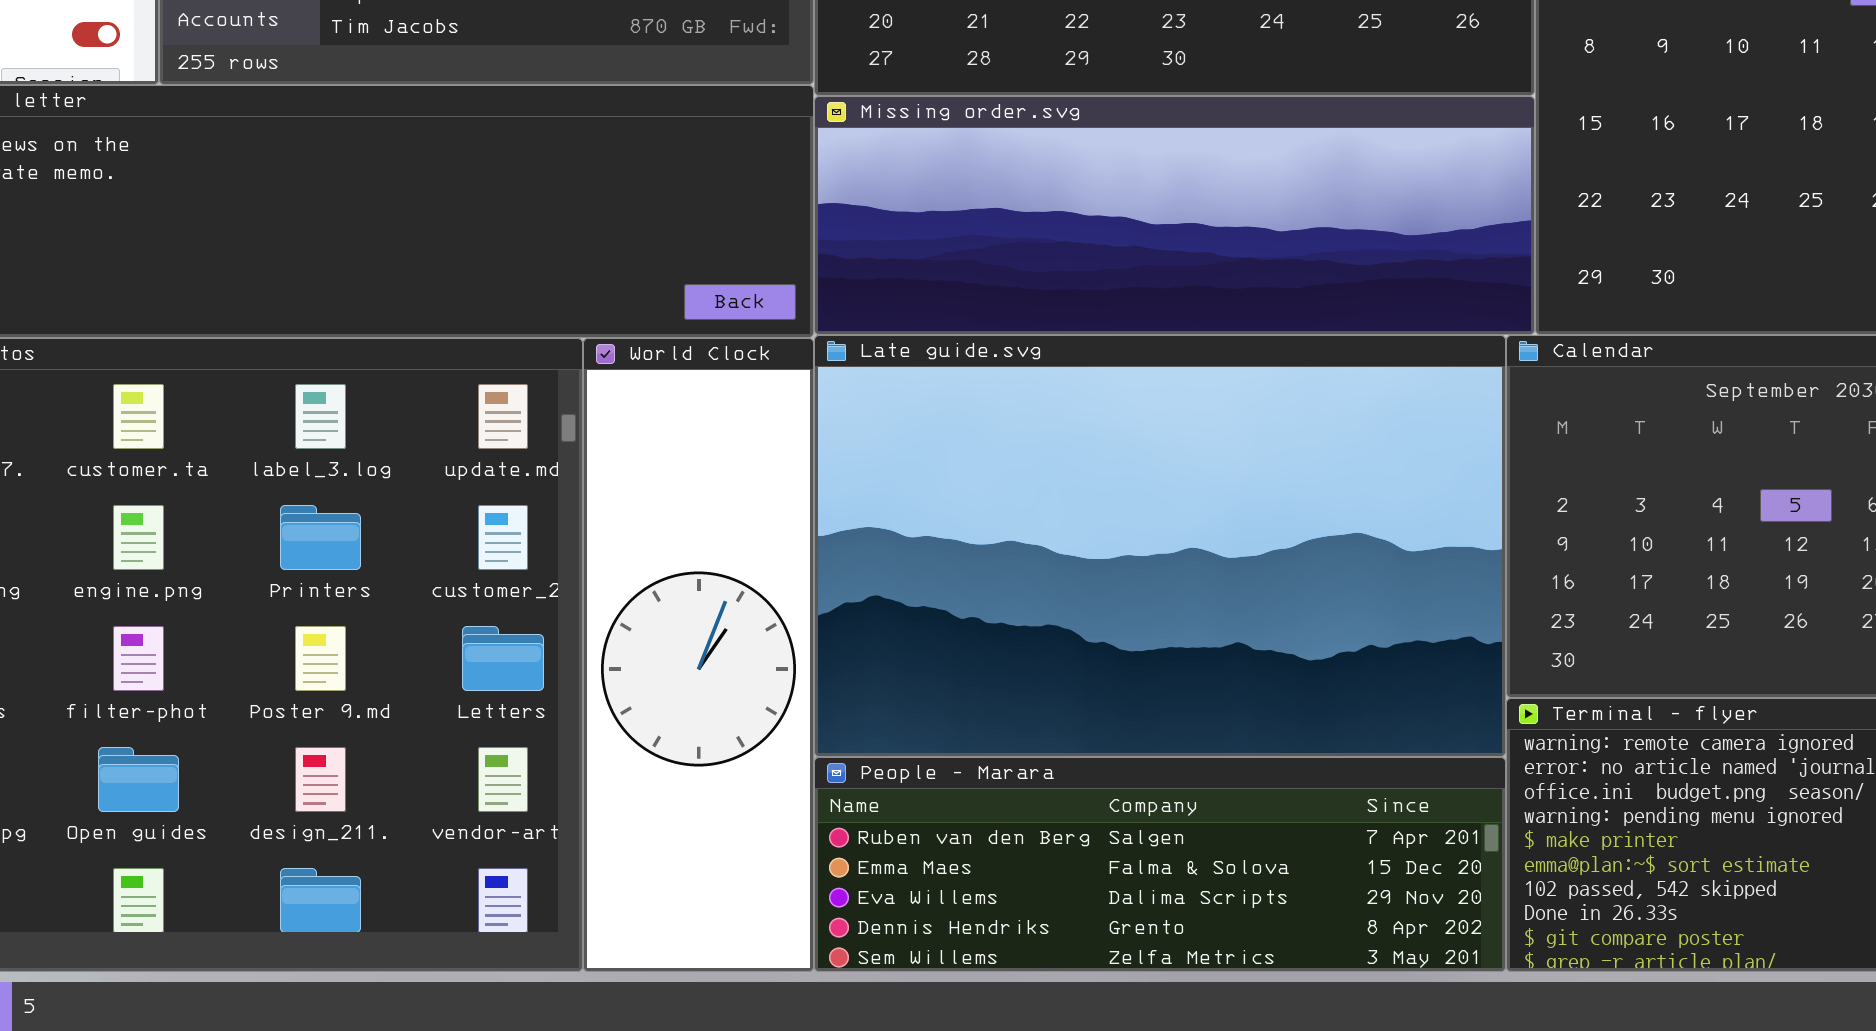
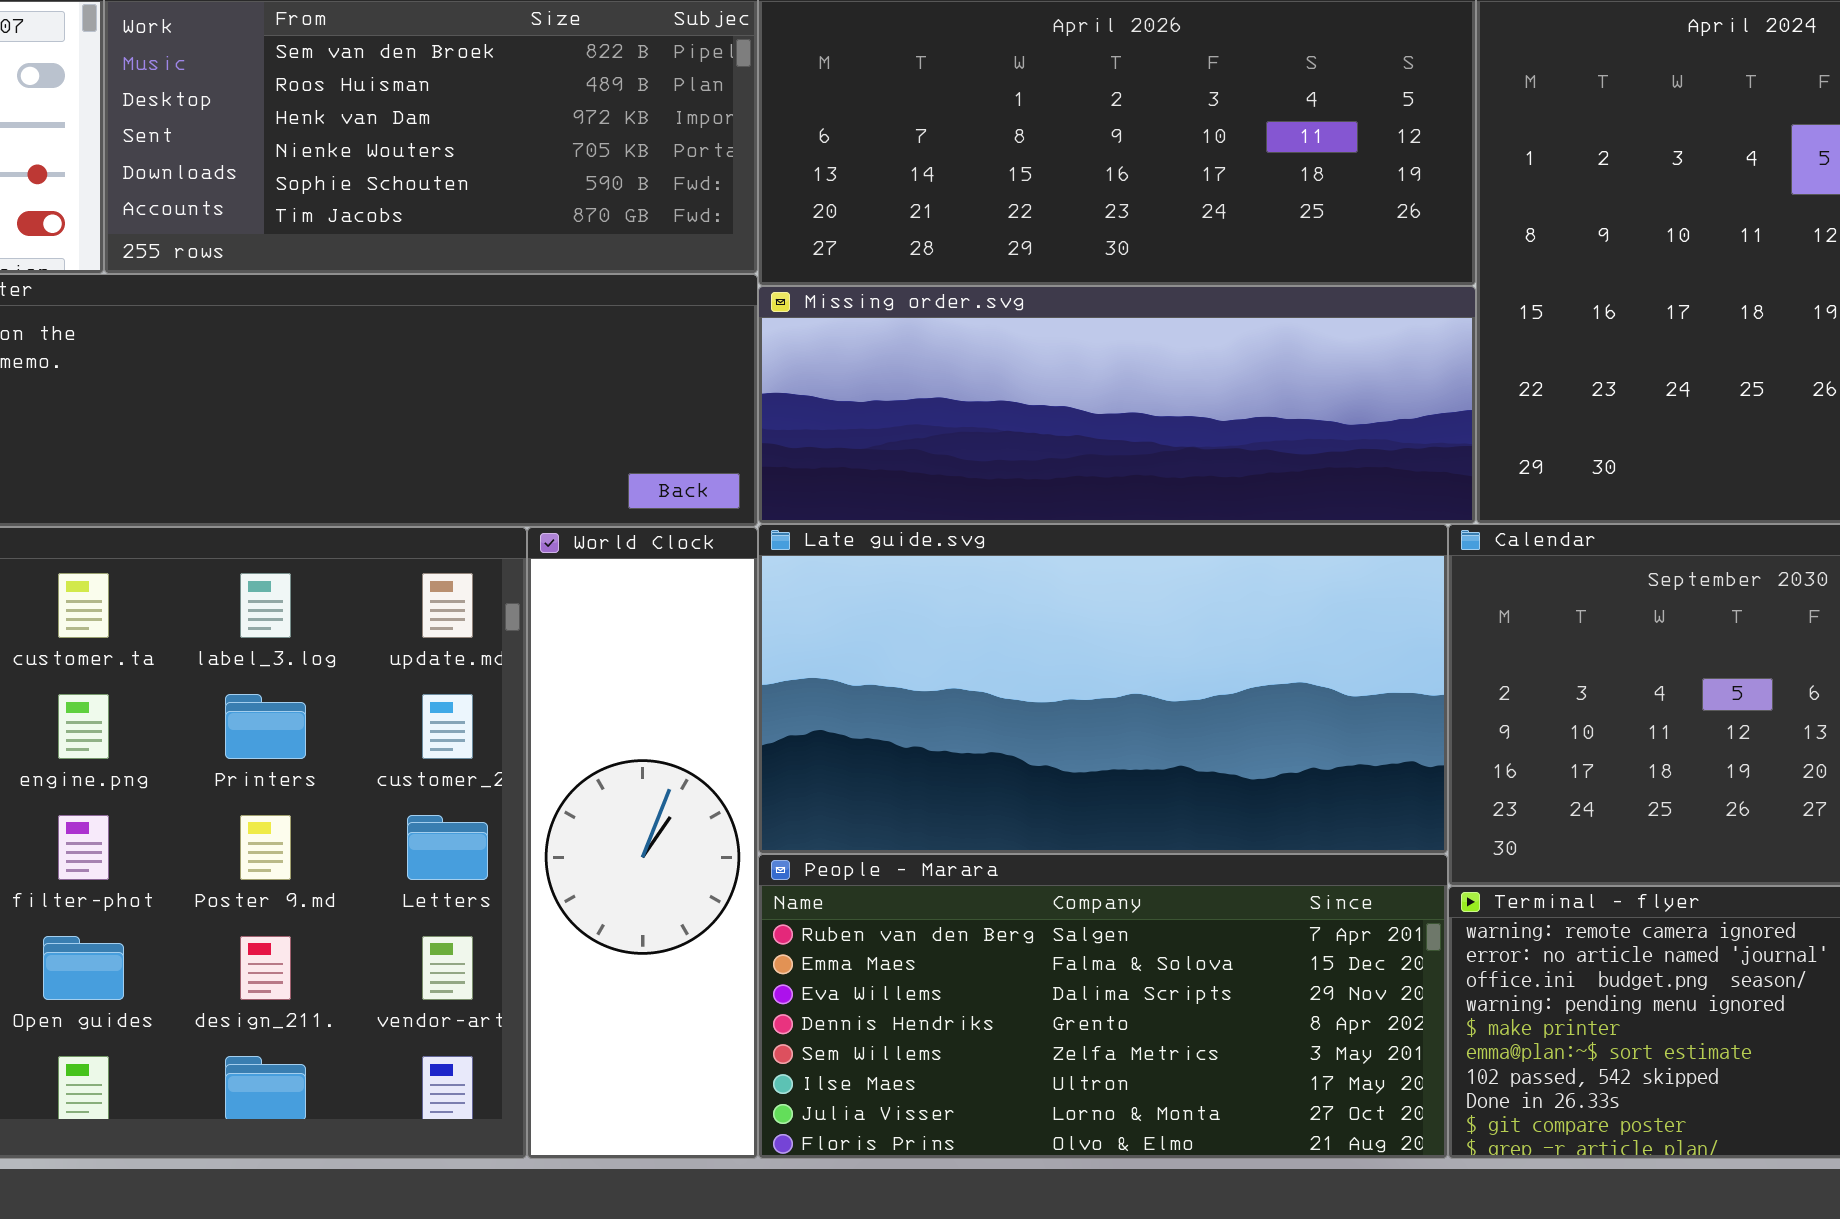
Late guide.svg: [814,335,1506,757] -> [758,524,1448,854], resized
People - Marara: [814,757,1506,972] -> [758,854,1448,1159], resized

